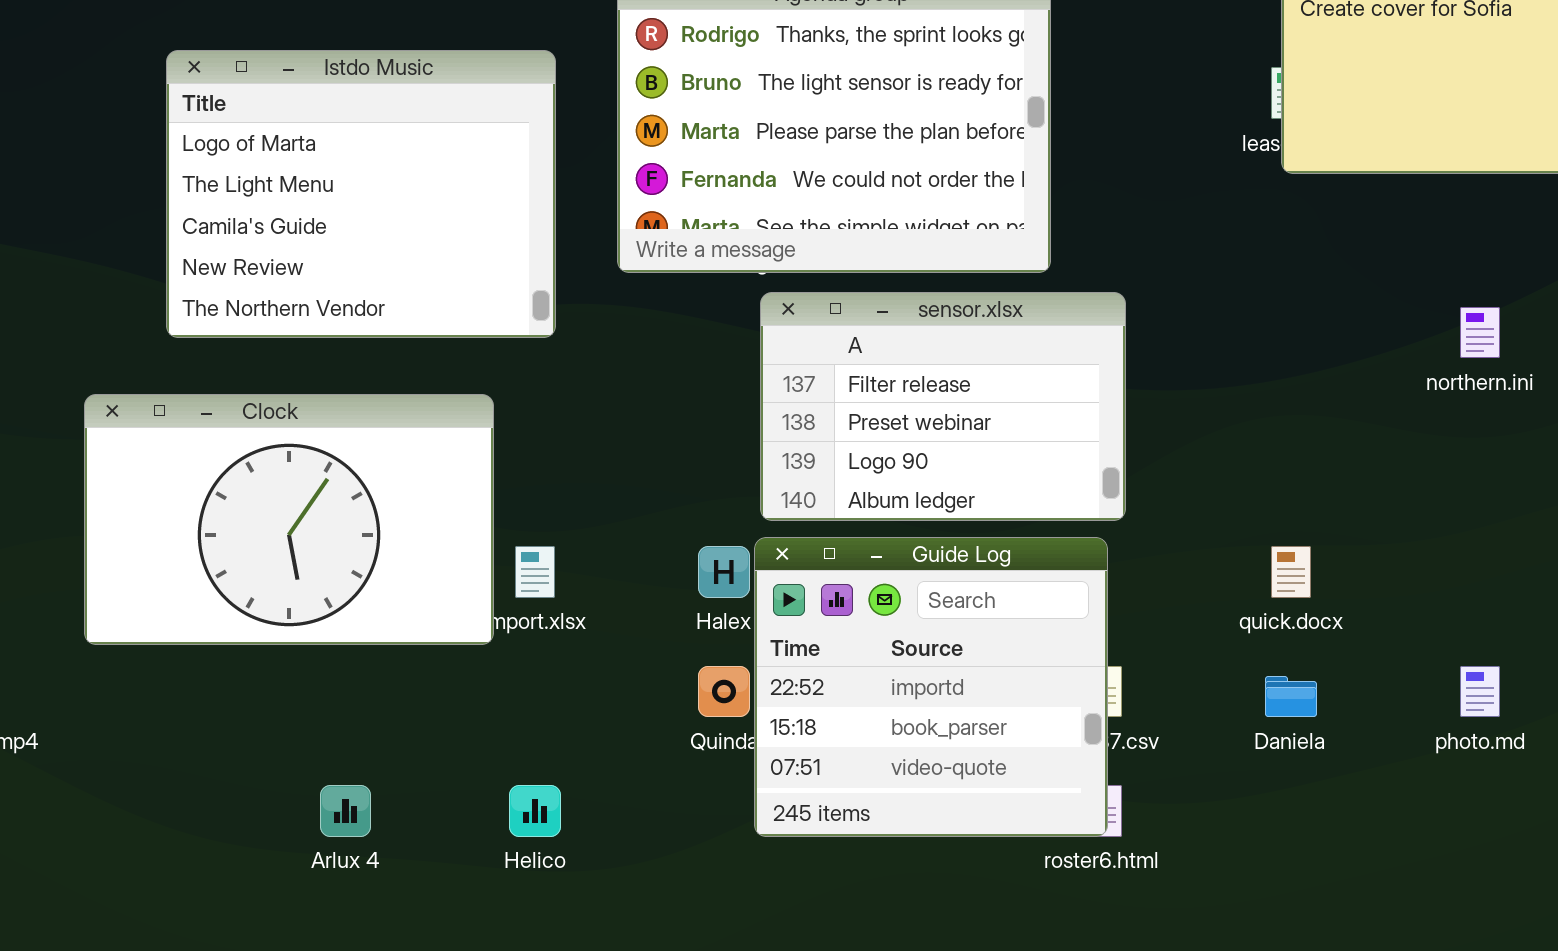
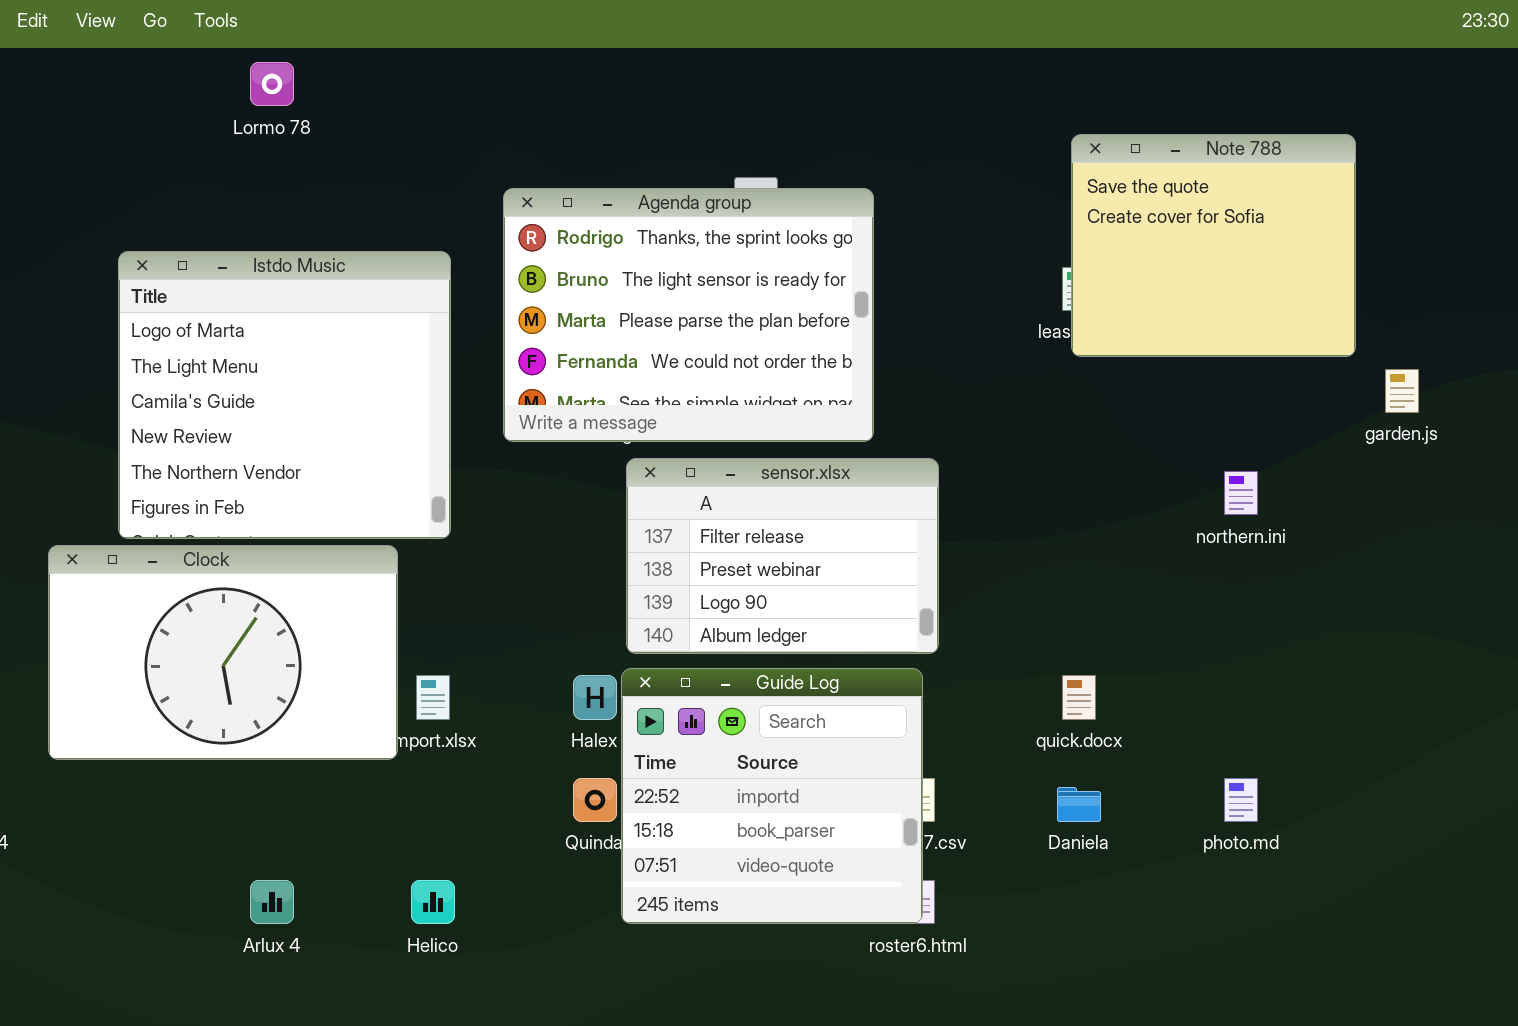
Istdo Music: [166,50,556,338] -> [118,251,451,539], resized

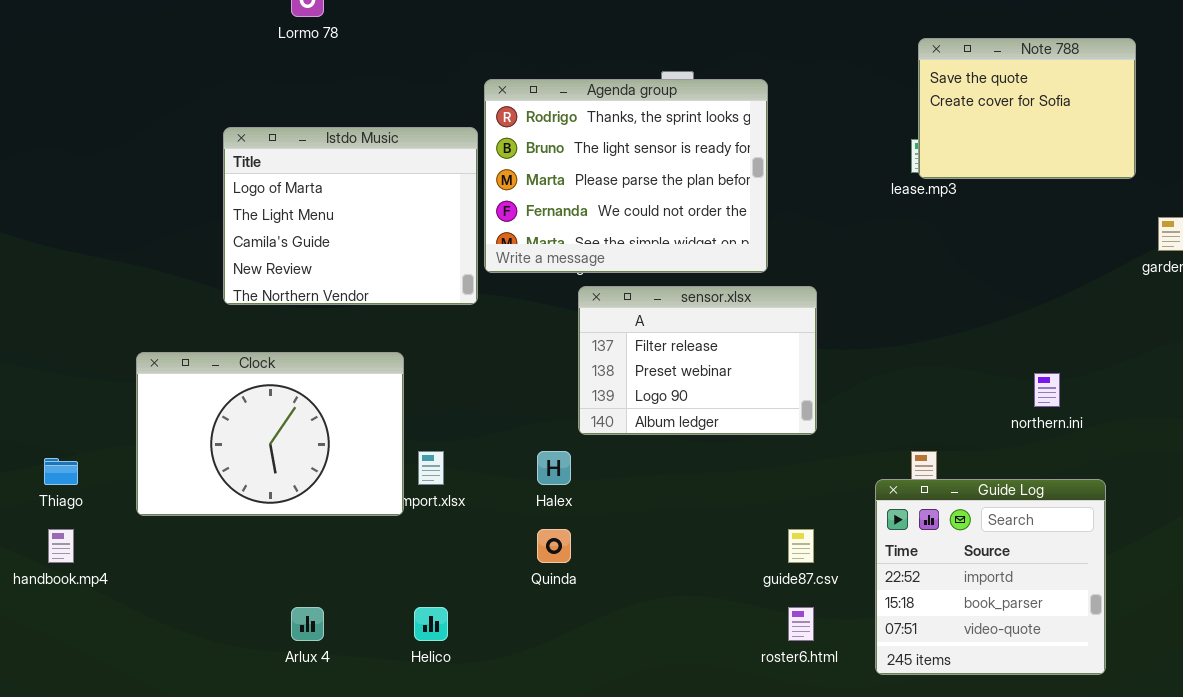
Note 788: [1071,134,1356,357] -> [918,38,1136,179], resized
Istdo Music: [118,251,451,539] -> [223,127,478,305], moved, resized
northern.ini: [1224,471,1258,515] -> [1034,373,1060,407], moved
Guide Log: [621,668,923,924] -> [875,479,1106,675], moved

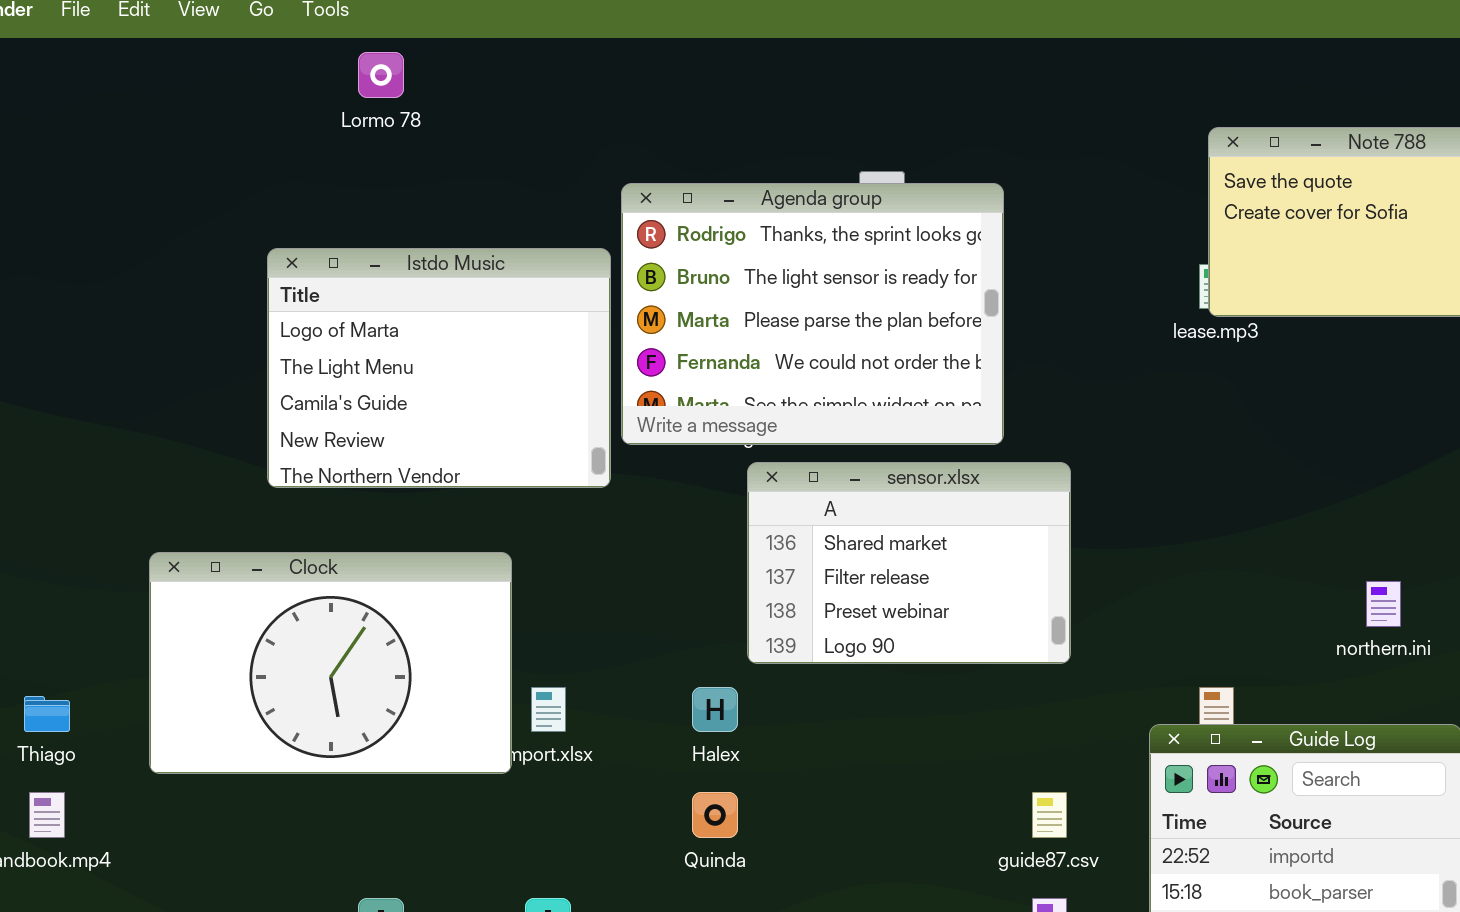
sensor.xlsx: [578,286,817,435] -> [747,462,1071,664], scrolled up 1 row

